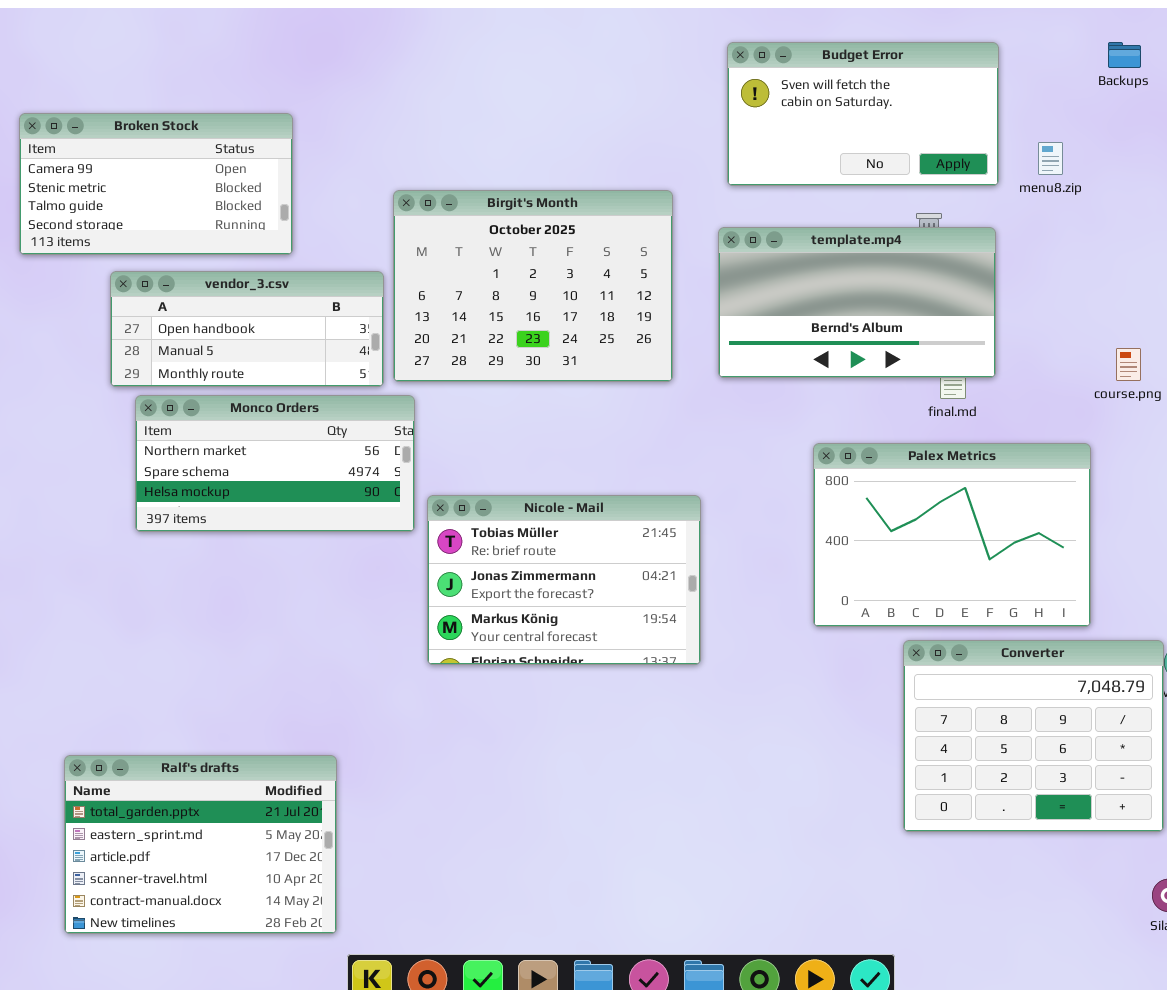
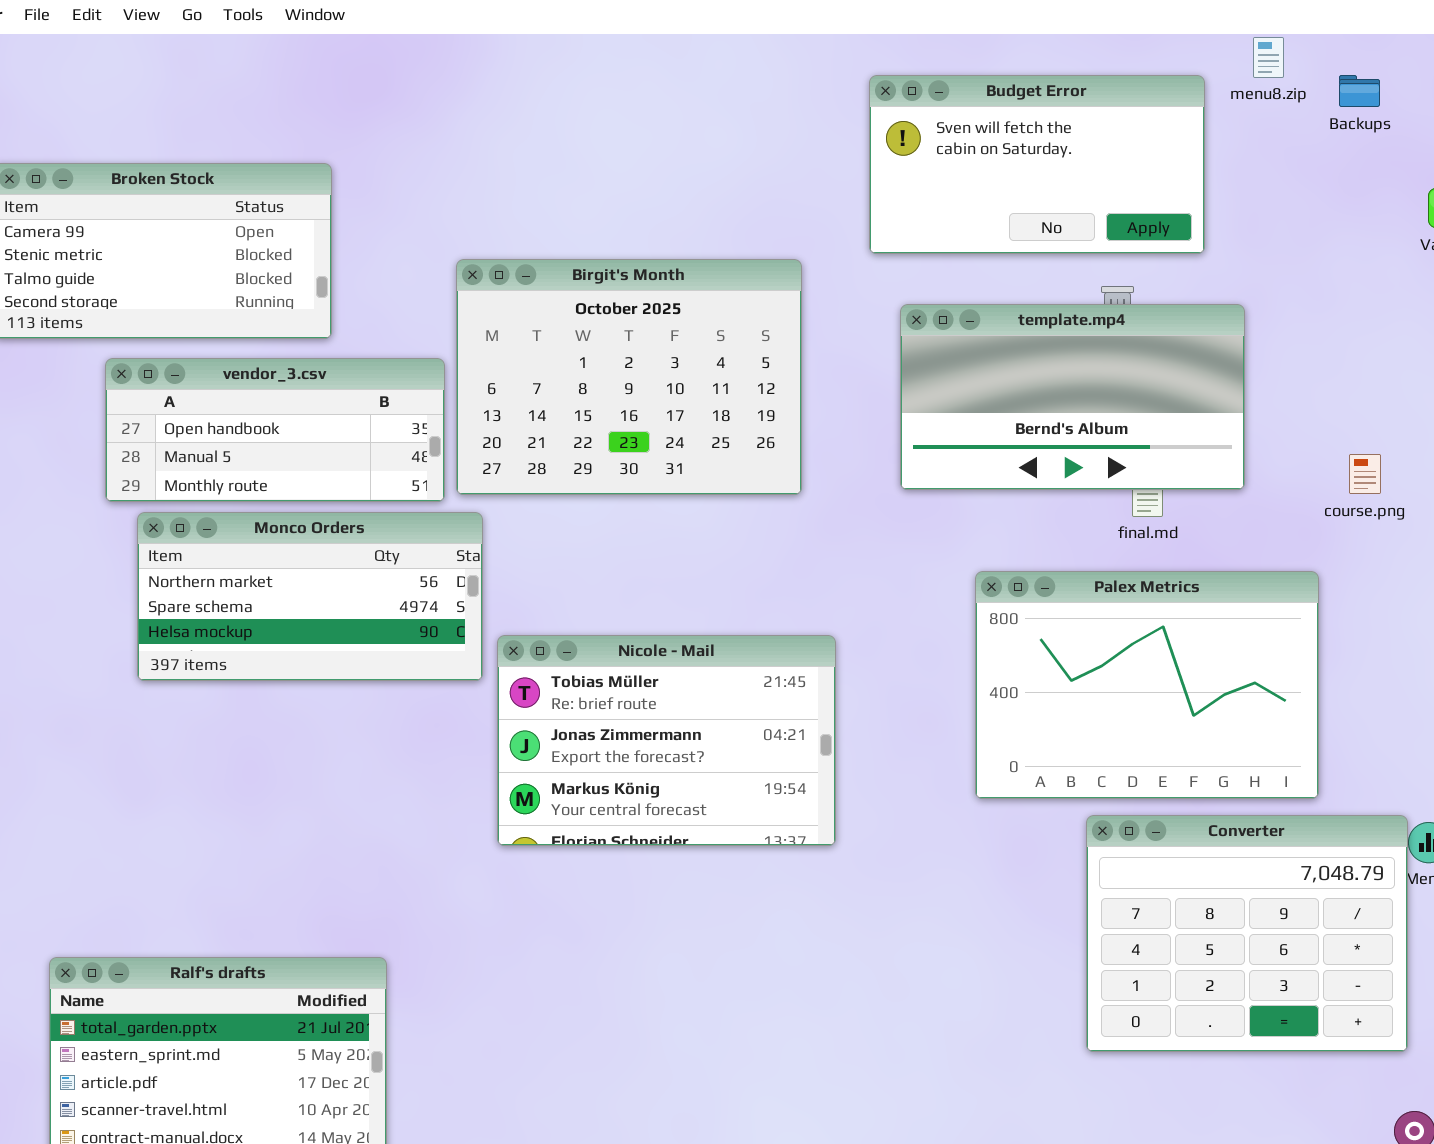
menu8.zip: [1038,142,1063,175] -> [1253,37,1284,78], moved
template.mp4: [718,227,996,378] -> [900,304,1245,490], moved

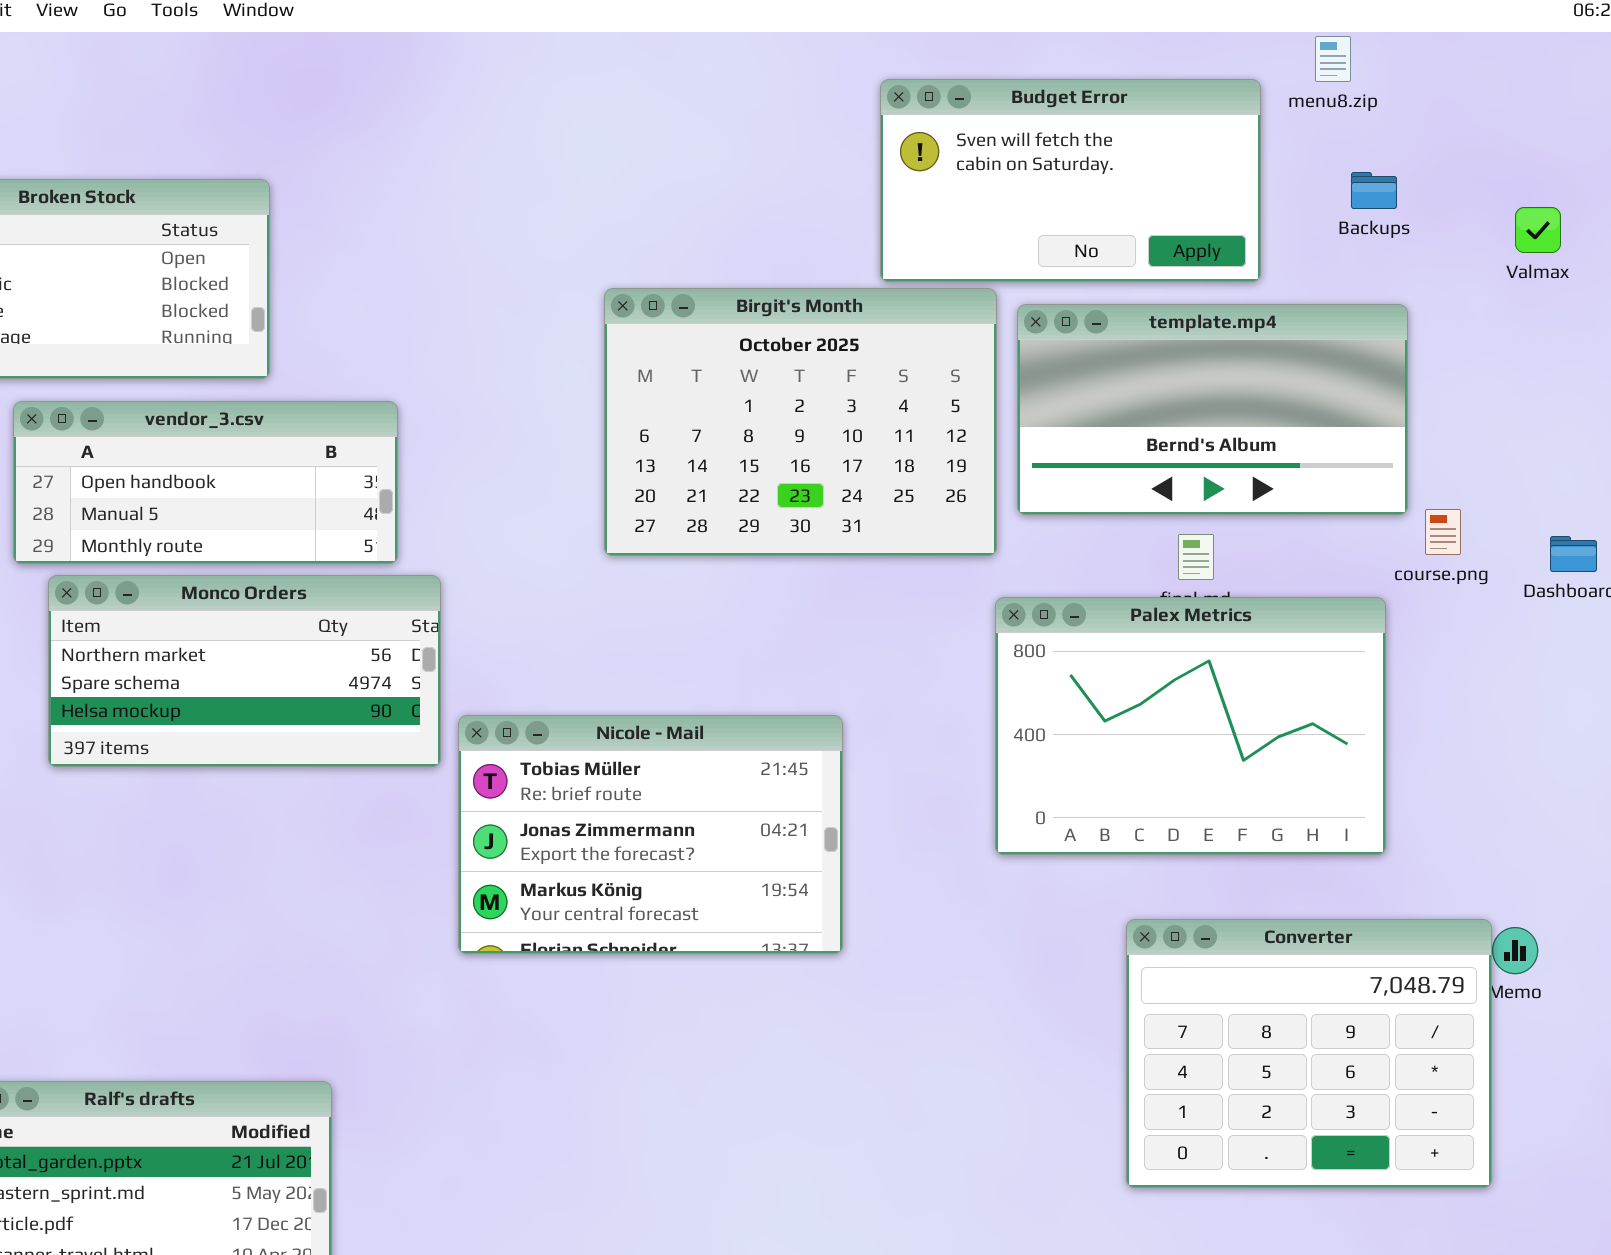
Backups: [1339,75,1380,107] -> [1351,172,1397,209], moved
Birgit's Month: [456,259,802,495] -> [604,288,997,556], moved
template.mp4: [900,304,1245,490] -> [1017,304,1408,515], moved
Palex Metrics: [975,571,1319,799] -> [995,597,1386,855], moved

